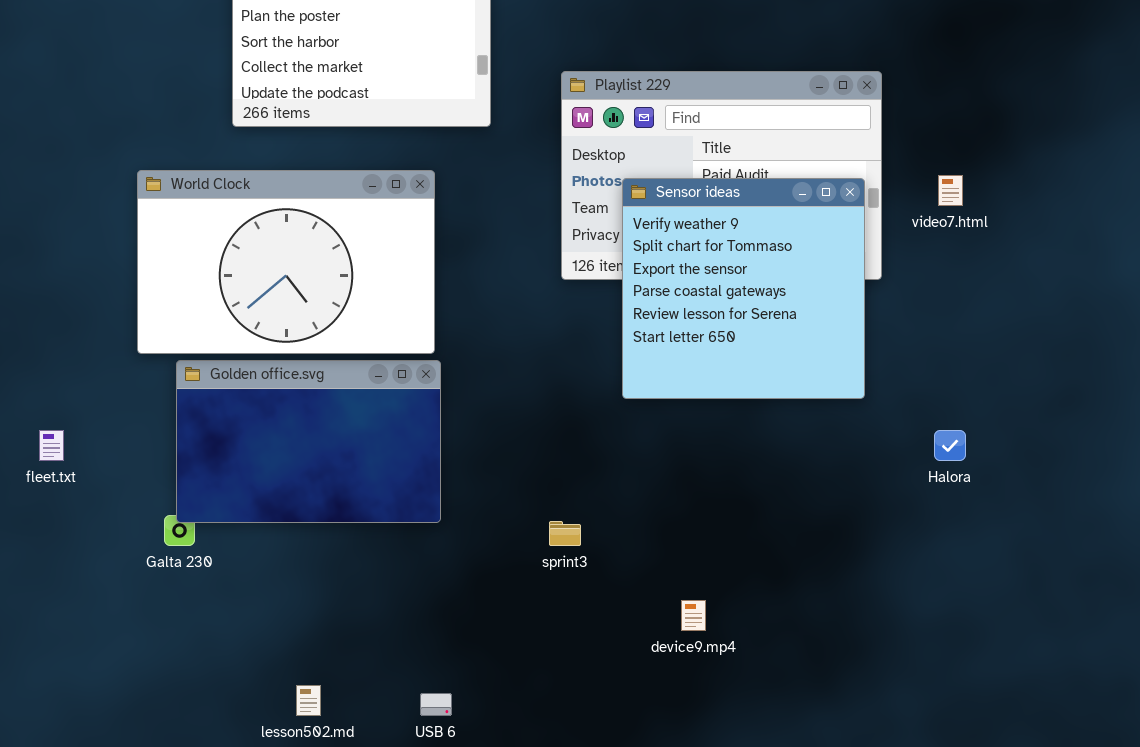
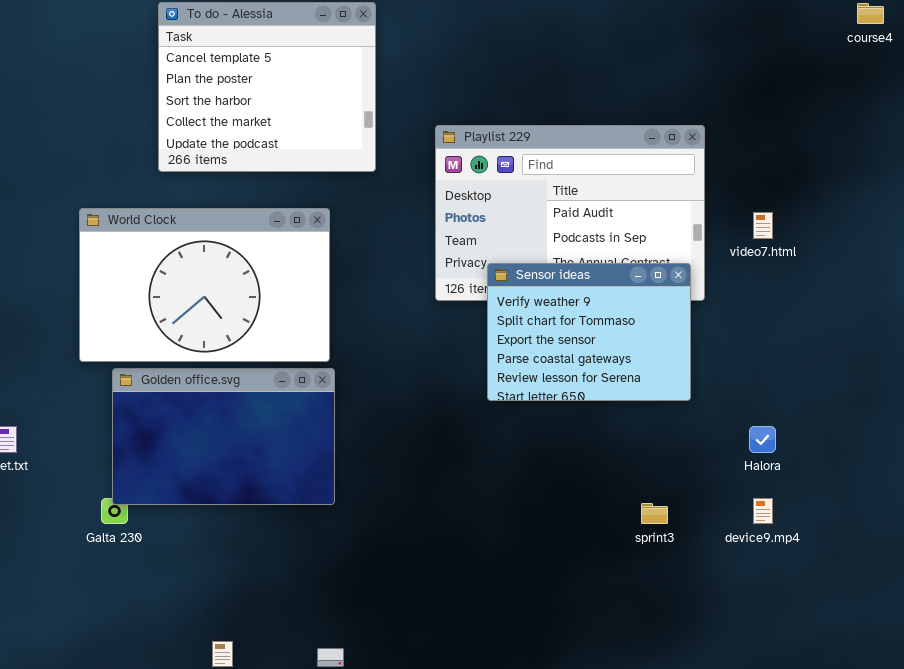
Sensor ideas: [622,178,865,399] -> [487,263,691,401], resized
sprint3: [549,521,581,546] -> [641,503,668,524], moved
device9.mp4: [681,600,706,631] -> [753,498,773,524], moved

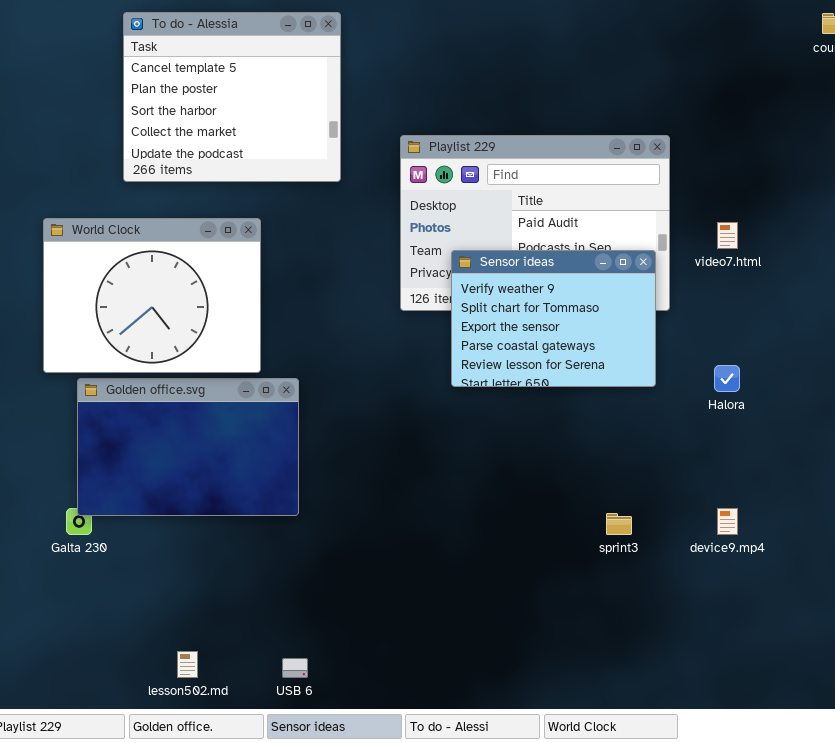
World Clock: [79,208,330,362] -> [43,218,261,373], resized
Sensor ideas: [487,263,691,401] -> [451,250,656,387], moved
Halora: [749,426,776,453] -> [714,365,740,392], moved

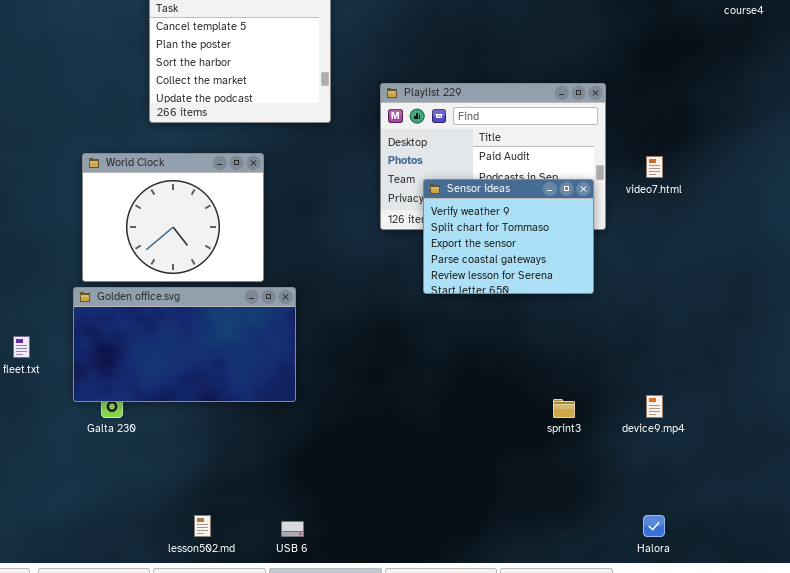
Halora: [714,365,740,392] -> [643,515,665,537], moved
Golden office.svg: [77,378,299,516] -> [73,287,296,402], resized

